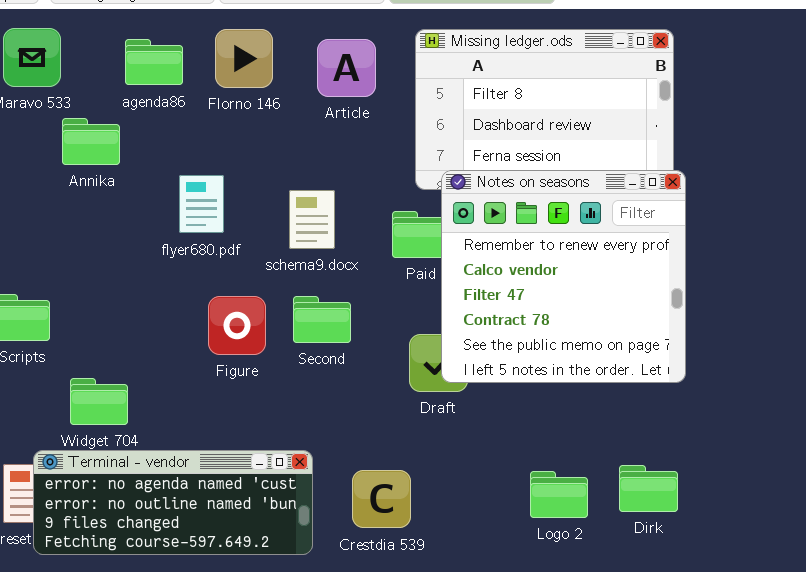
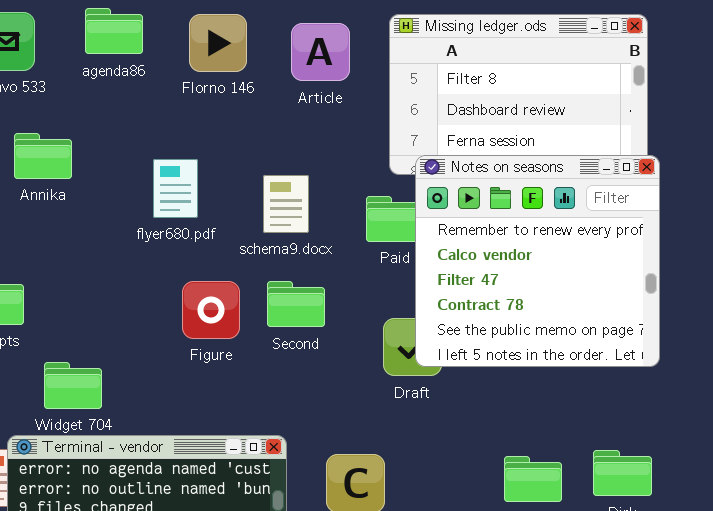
agenda86: [125,39,183,85] -> [85,8,143,54], moved
Annika: [62,118,120,165] -> [14,133,72,179], moved

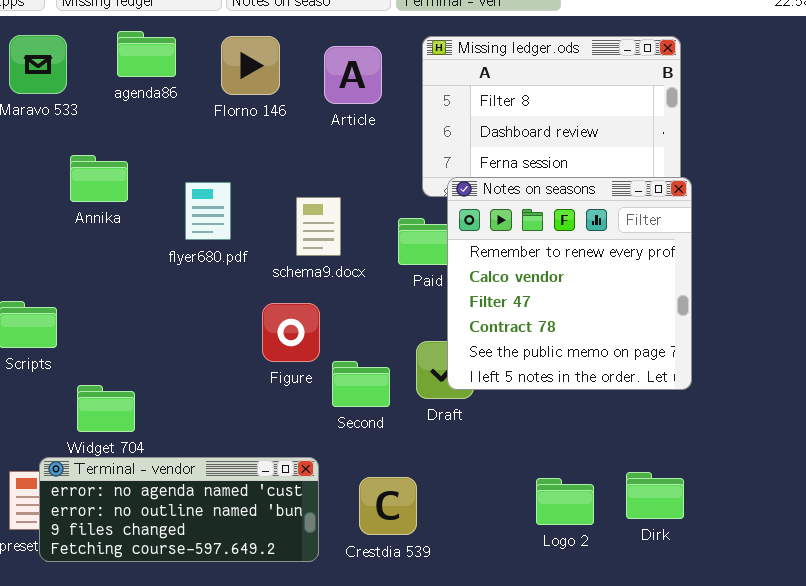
Annika: [14,133,72,179] -> [70,155,128,202], moved
Figure: [182,281,240,339] -> [262,303,320,362], moved
Second: [267,281,325,327] -> [332,361,390,407], moved

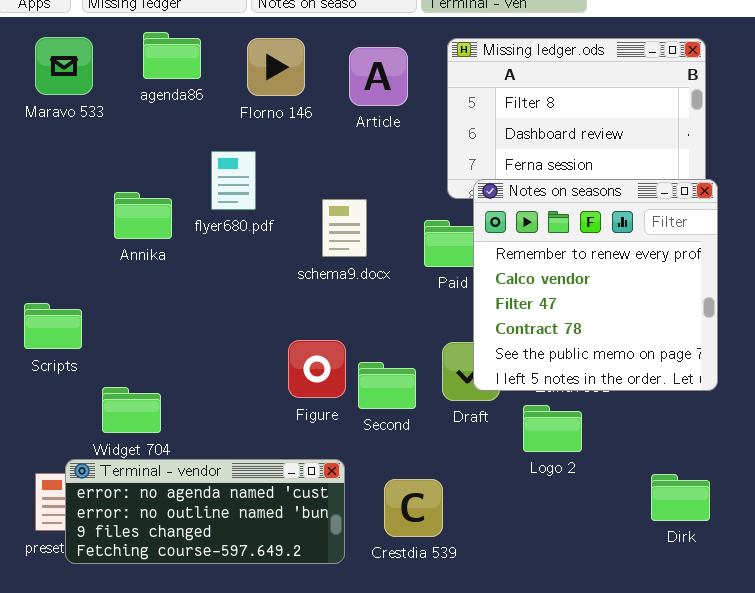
Annika: [70,155,128,202] -> [114,192,172,239], moved
flyer680.pdf: [185,182,231,240] -> [211,151,256,210], moved
Figure: [262,303,320,362] -> [288,340,346,398], moved
Logo 2: [536,478,594,525] -> [523,405,582,452], moved

